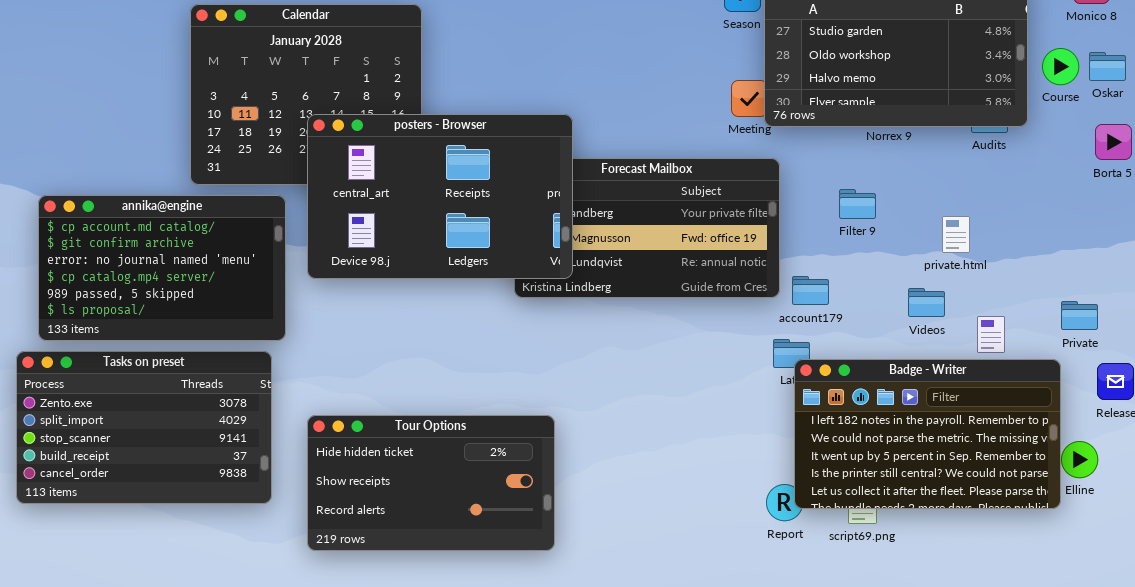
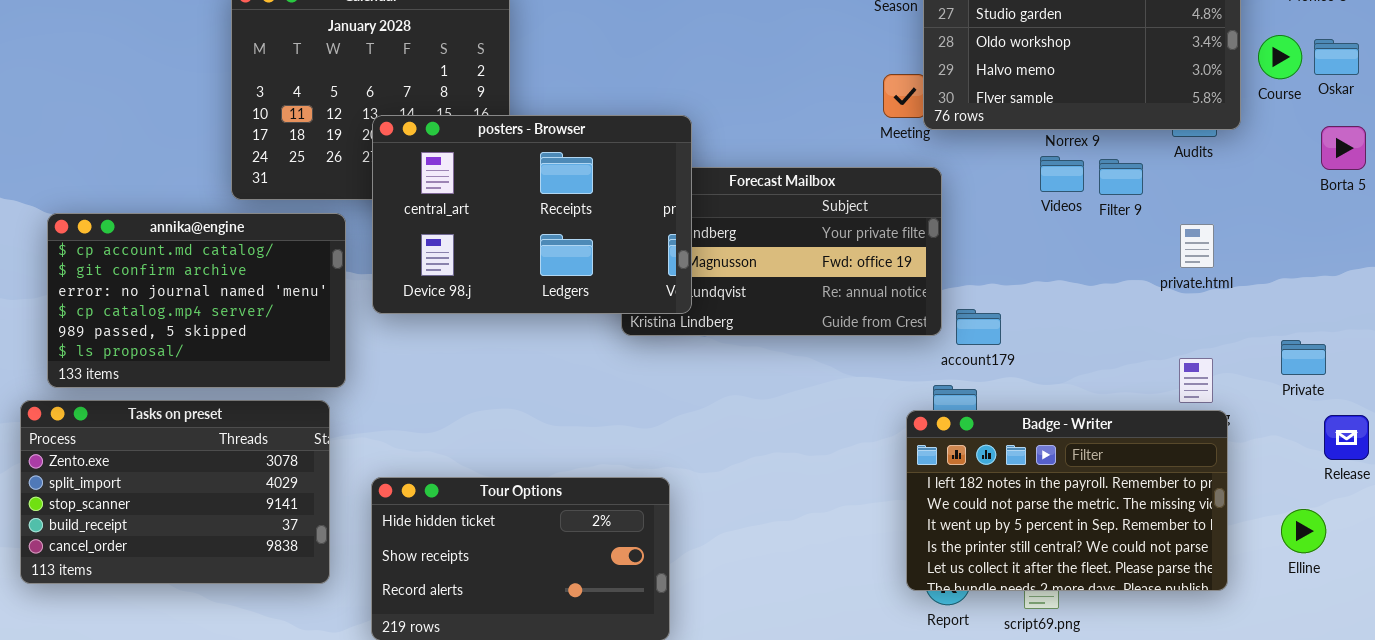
Filter 9: [839,189,876,219] -> [1099,159,1143,195], moved
private.html: [942,216,970,253] -> [1180,224,1214,268], moved
Videos: [908,288,945,317] -> [1040,156,1084,192], moved
Badge - Writer: [794,359,1061,509] -> [906,410,1228,591], moved

